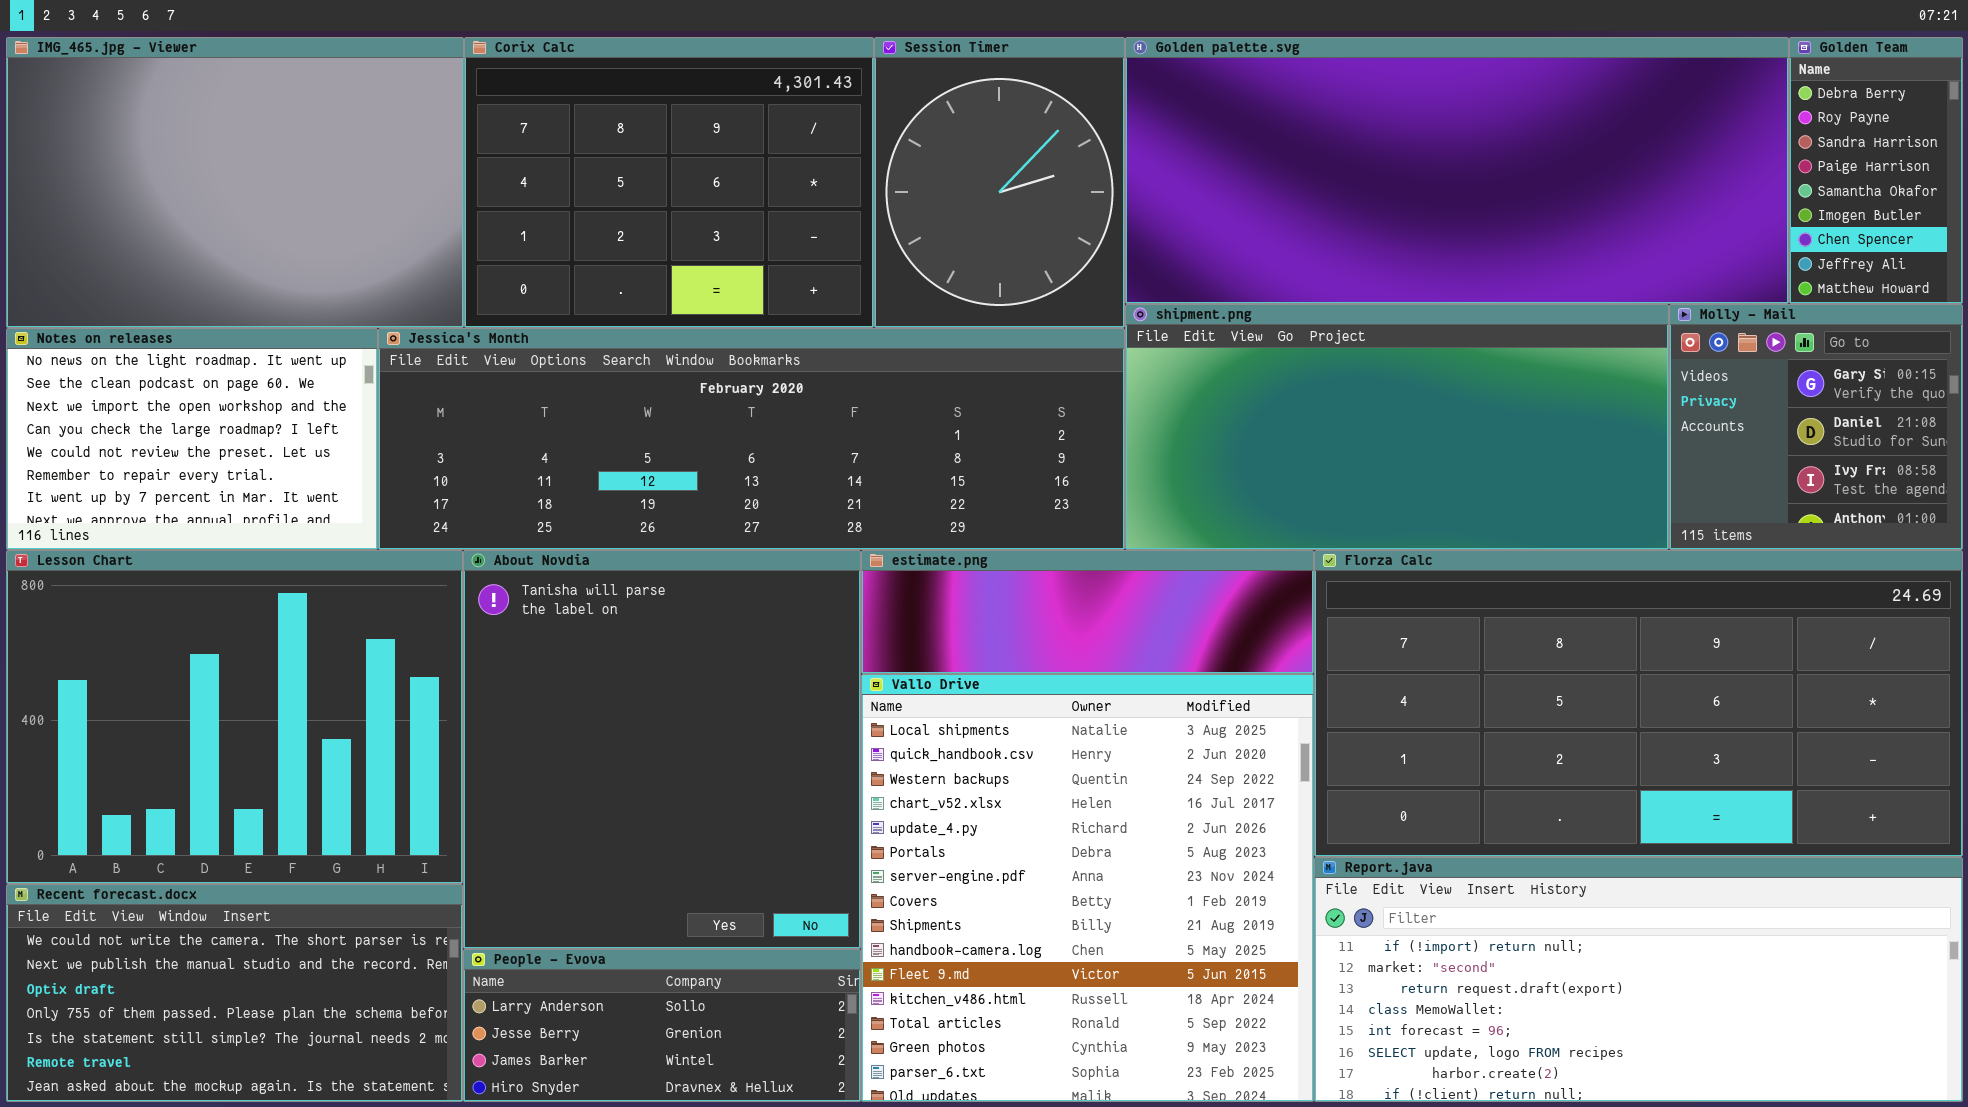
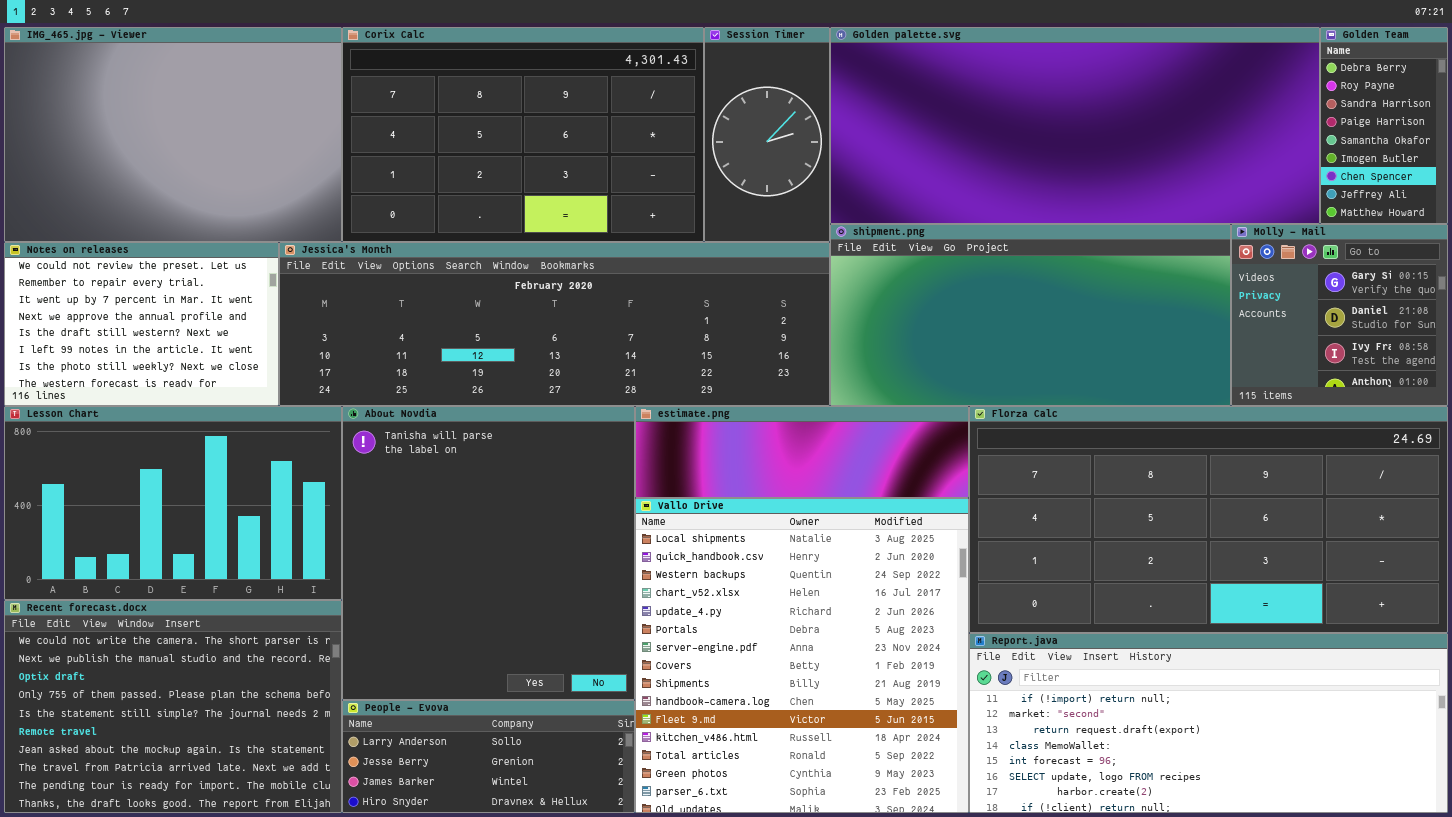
Corix Calc: [464,37,874,328] -> [342,27,704,242], resized
Session Timer: [874,37,1125,328] -> [704,27,830,242], resized
Notes on releases: [6,328,378,550] -> [4,242,279,406], scrolled down 4 rows
Lesson Chart: [6,550,463,884] -> [4,406,342,600], resized
Recent forecast.docx: [6,884,463,1102] -> [4,600,342,813], resized

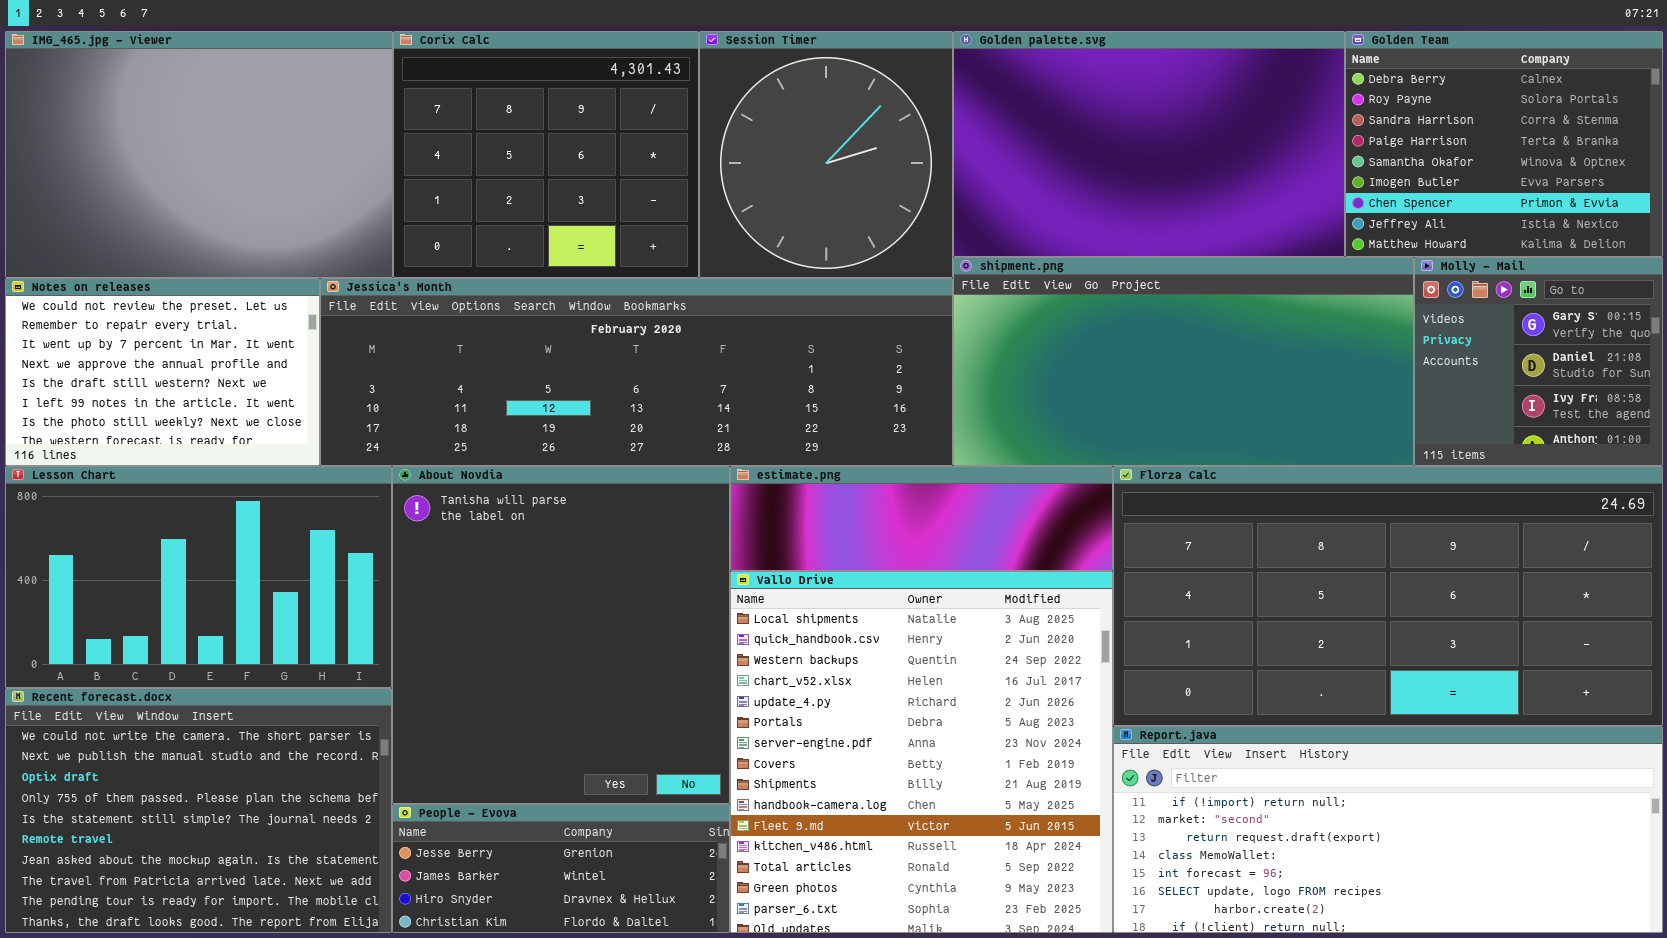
Corix Calc: [342,27,704,242] -> [393,31,699,278], resized
Session Timer: [704,27,830,242] -> [699,31,953,278], resized
Golden palette.svg: [830,27,1320,224] -> [953,31,1345,257], resized
Golden Team: [1320,27,1448,224] -> [1345,31,1663,257], resized
People - Evova: [342,700,635,813] -> [392,804,730,933], scrolled down 1 row

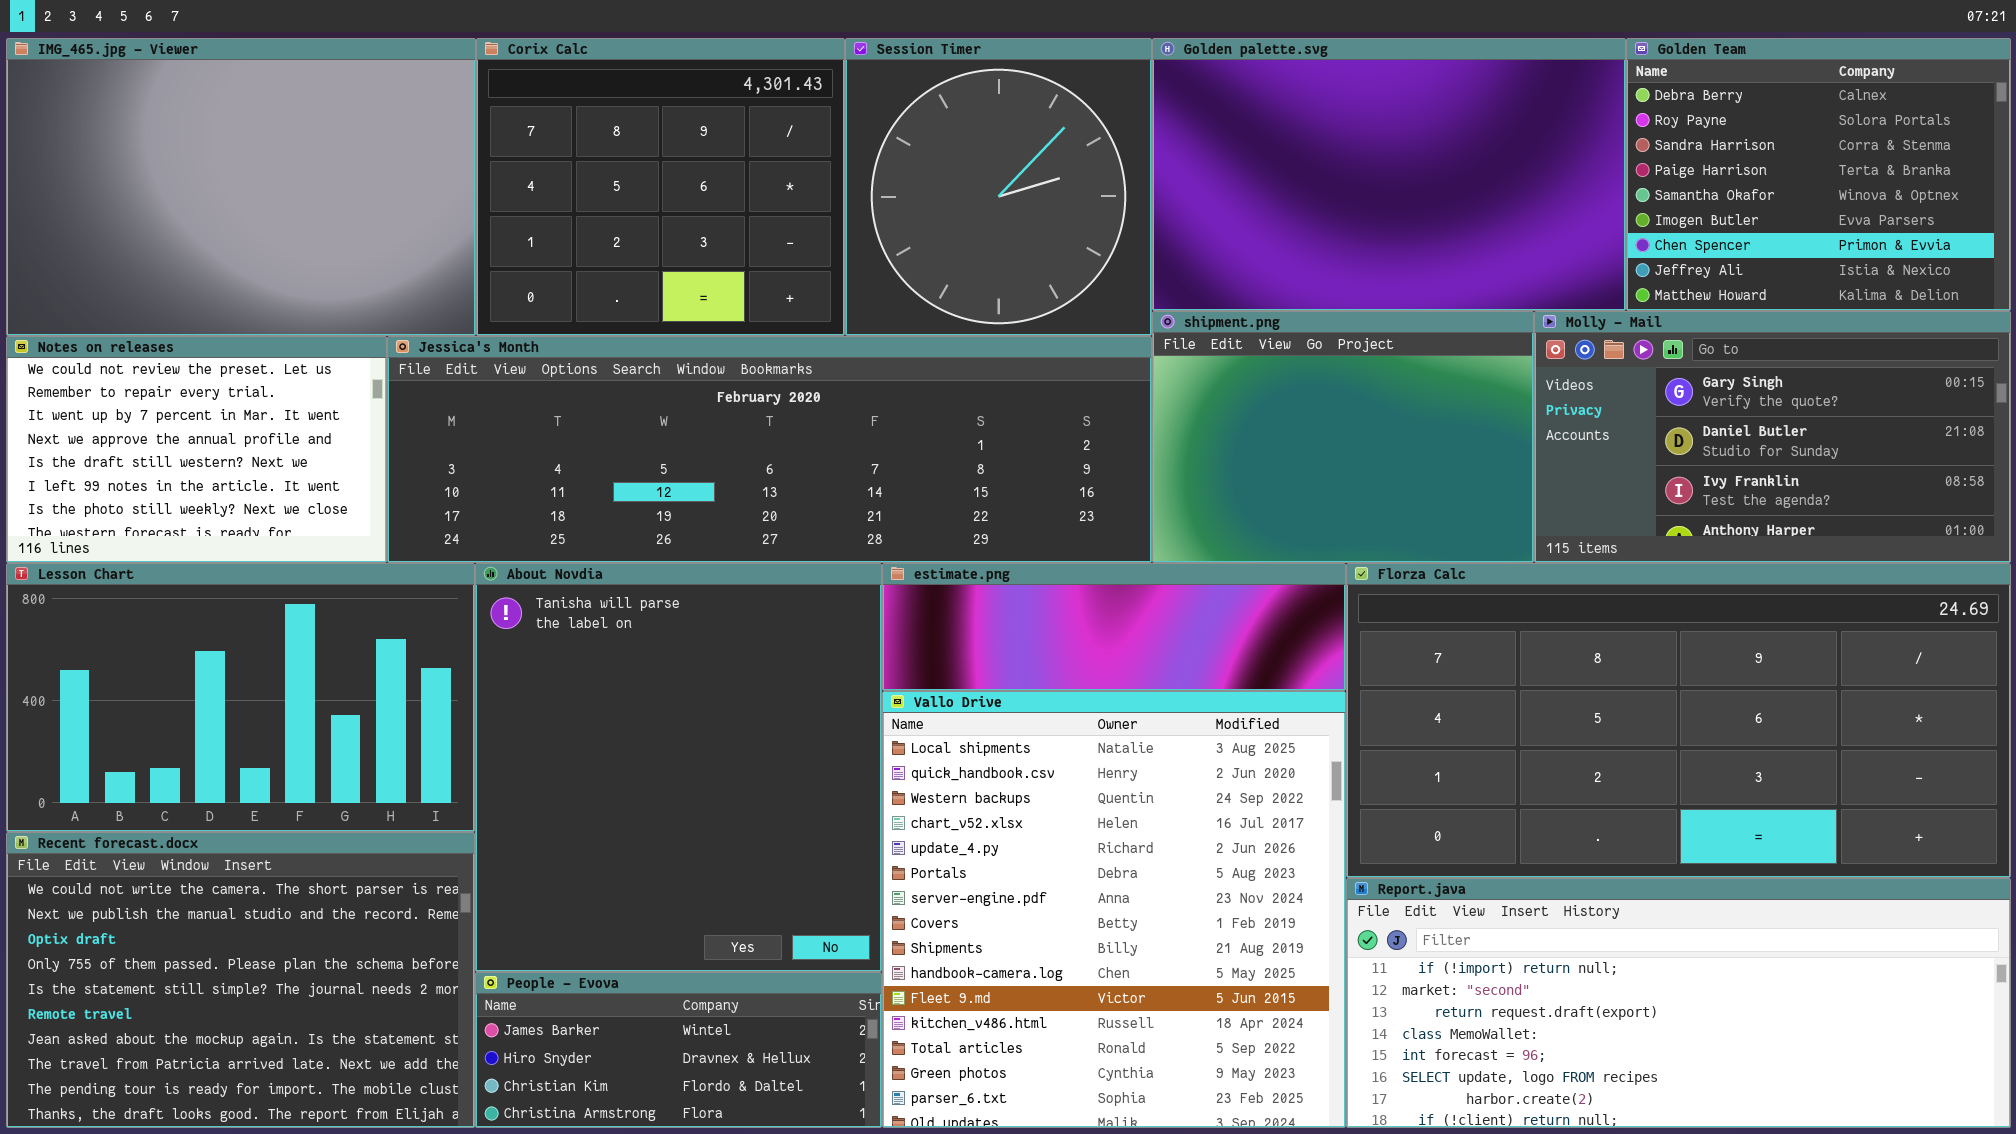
shipment.png: [953,257,1414,466] -> [1152,311,1534,563], resized
Molly - Mail: [1414,257,1663,466] -> [1534,311,2011,563], resized
People - Evova: [392,804,730,933] -> [475,972,882,1128], scrolled down 1 row

